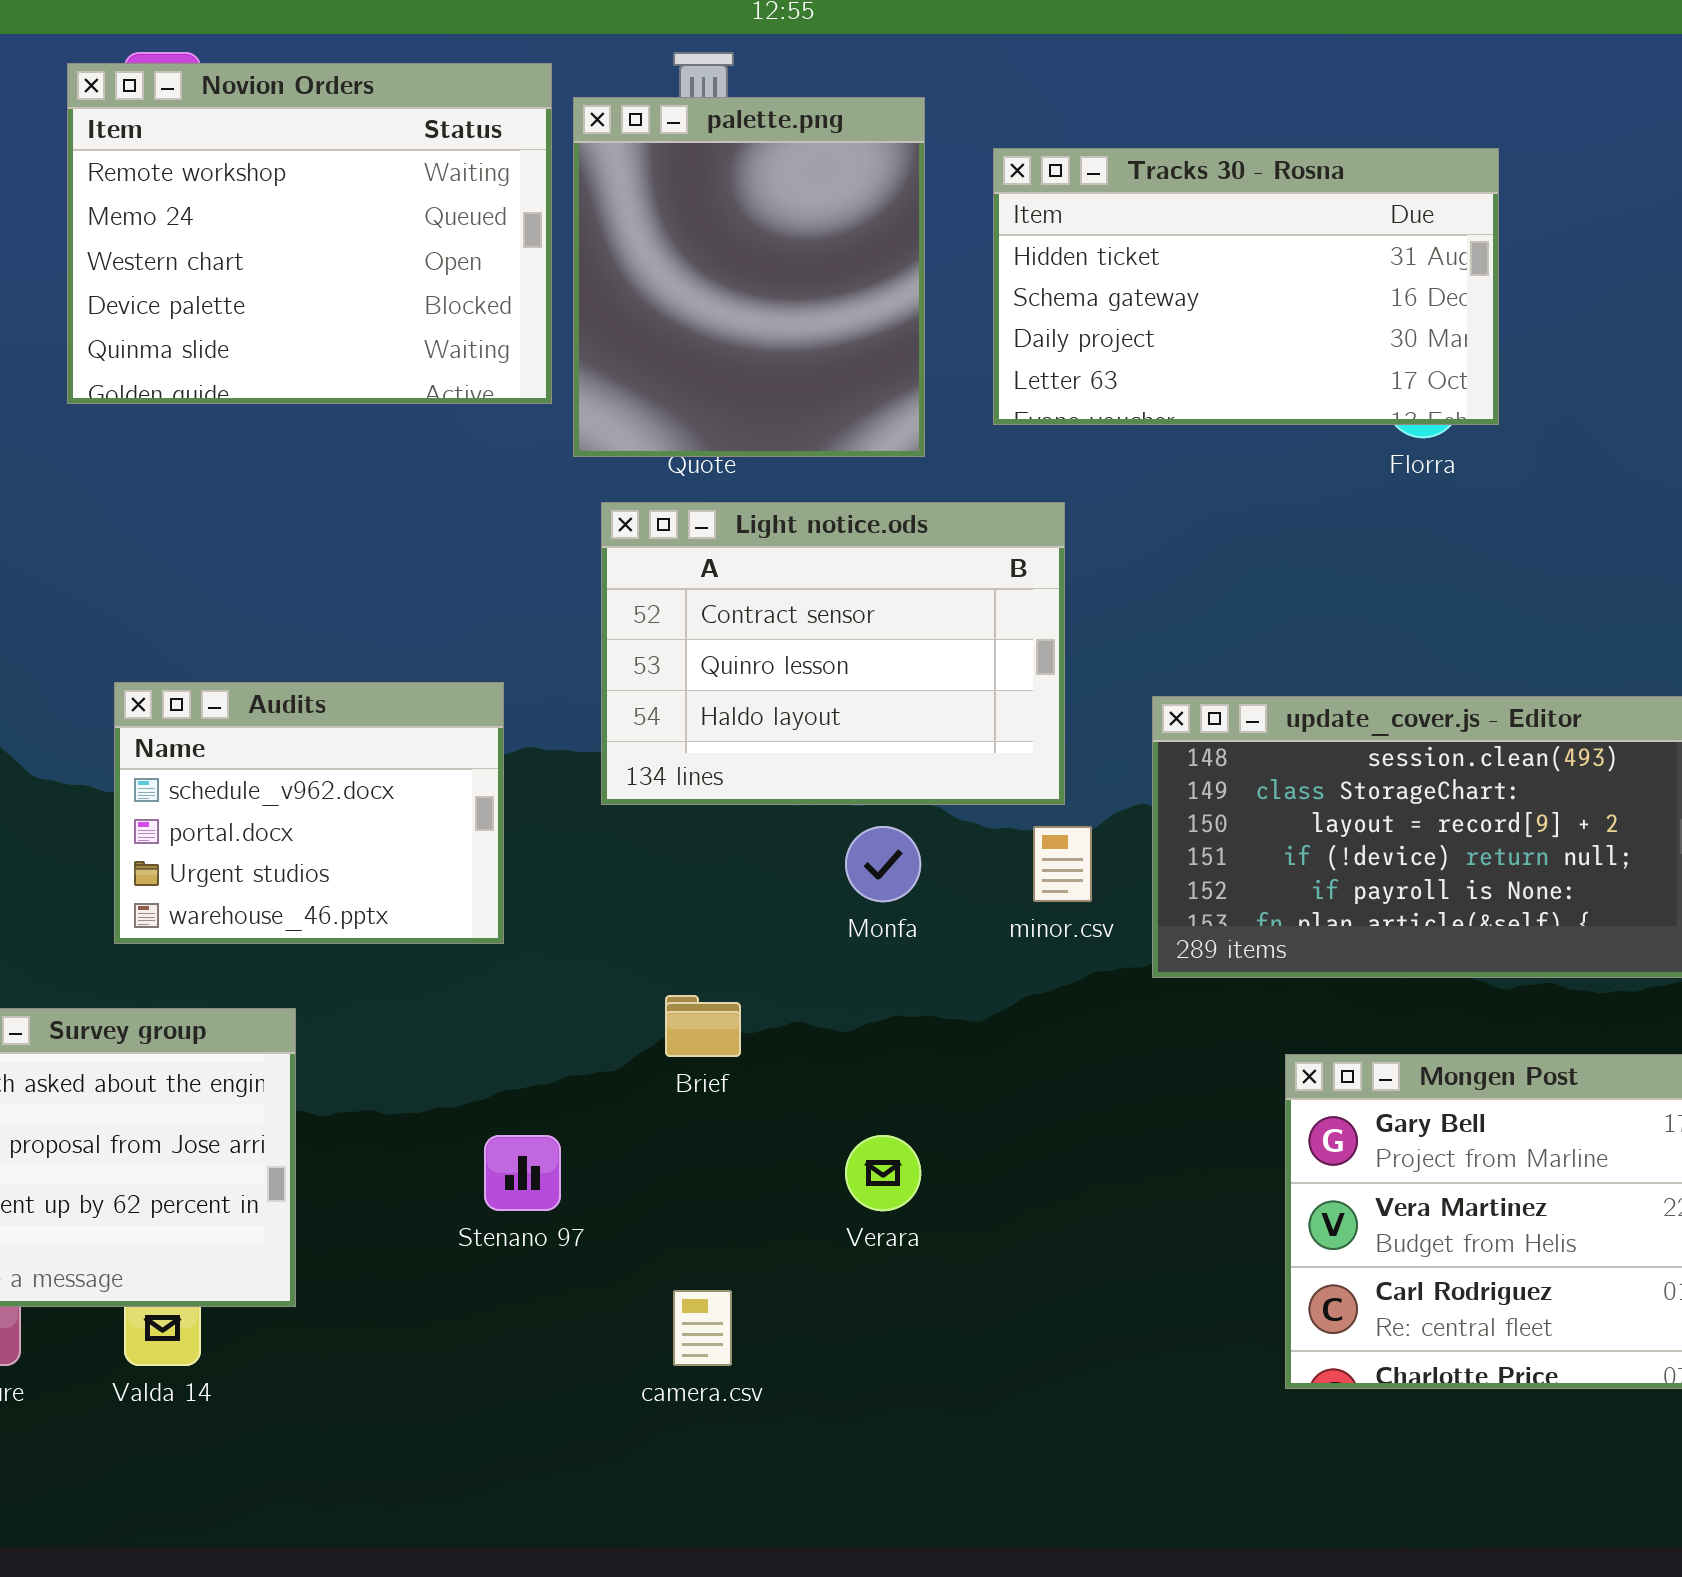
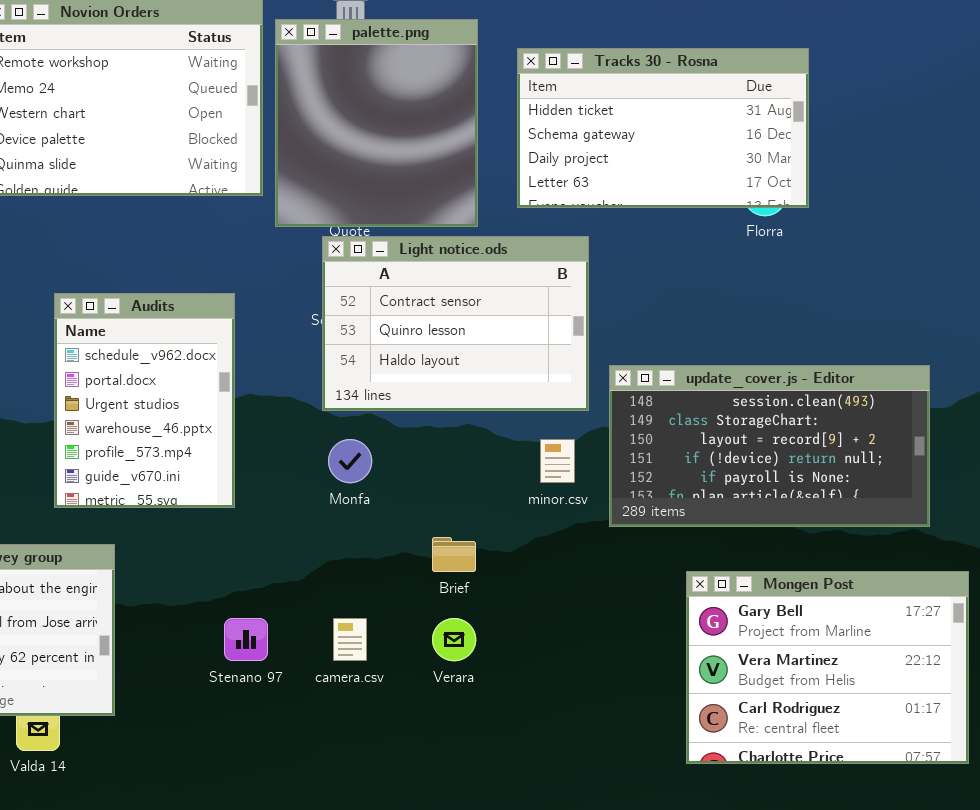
Light notice.ods: [601,502,1065,805] -> [322,236,589,411], moved
Audits: [114,682,504,944] -> [54,293,235,508], resized
Monfa: [845,826,921,902] -> [328,439,372,483], moved
Brief: [665,995,741,1057] -> [432,537,476,572], moved
camera.csv: [673,1290,732,1366] -> [333,618,367,661], moved

